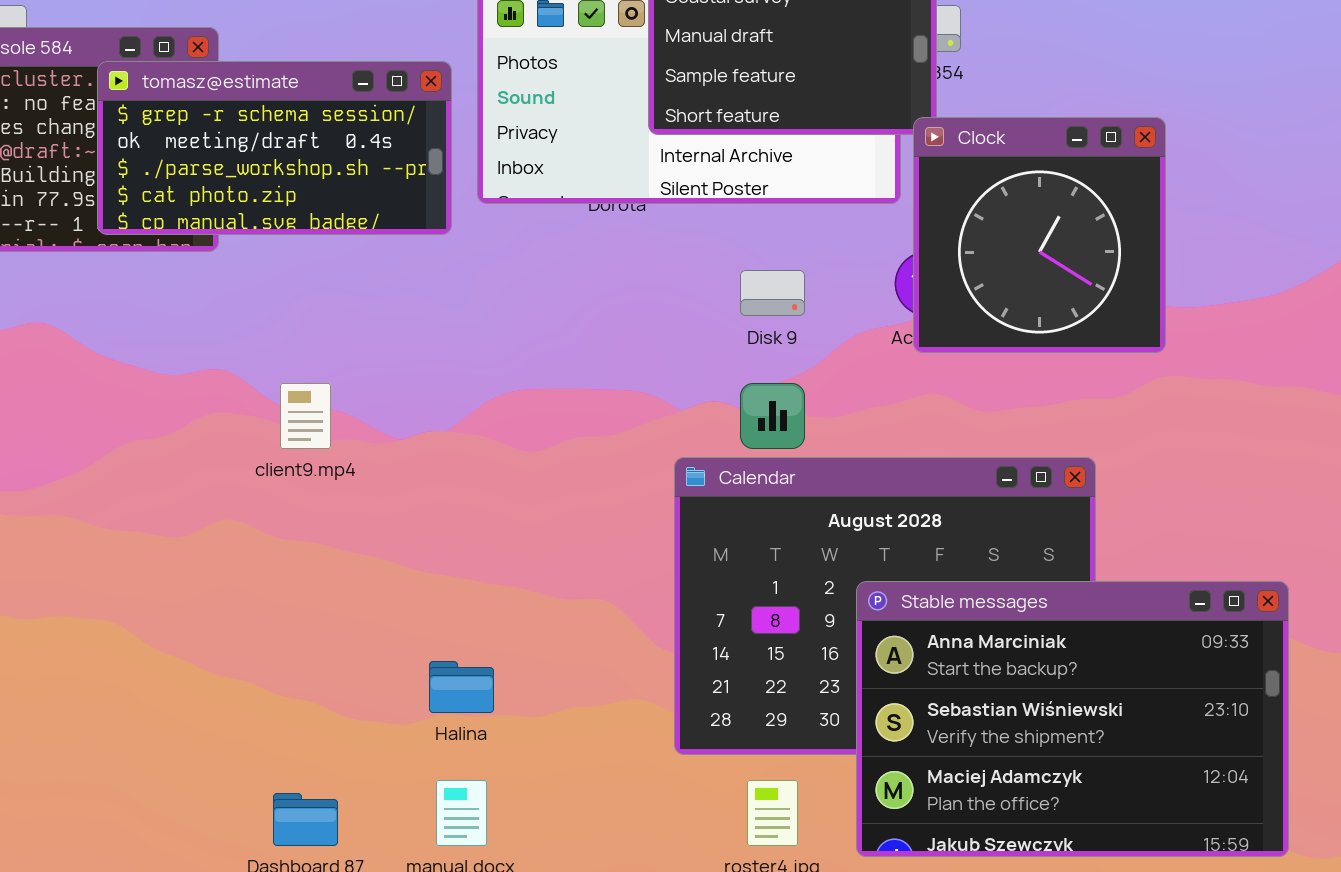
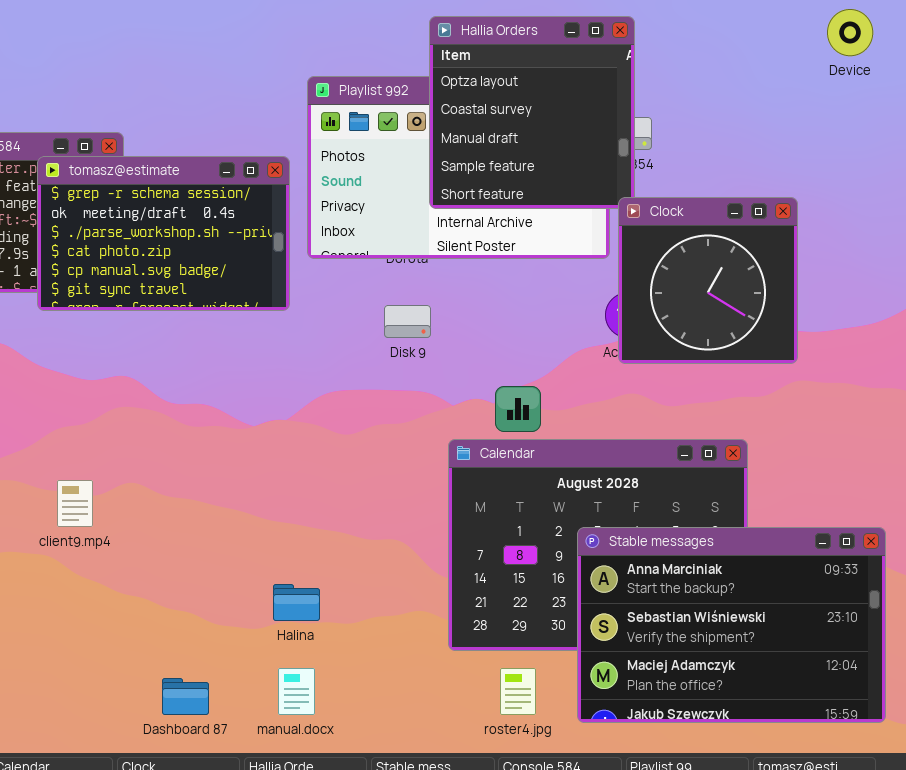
tomasz@estimate: [97,61,452,235] -> [37,156,290,311], resized
Disk 9: [740,270,805,316] -> [384,305,431,338], moved
client9.mp4: [280,383,331,449] -> [57,480,93,527], moved

